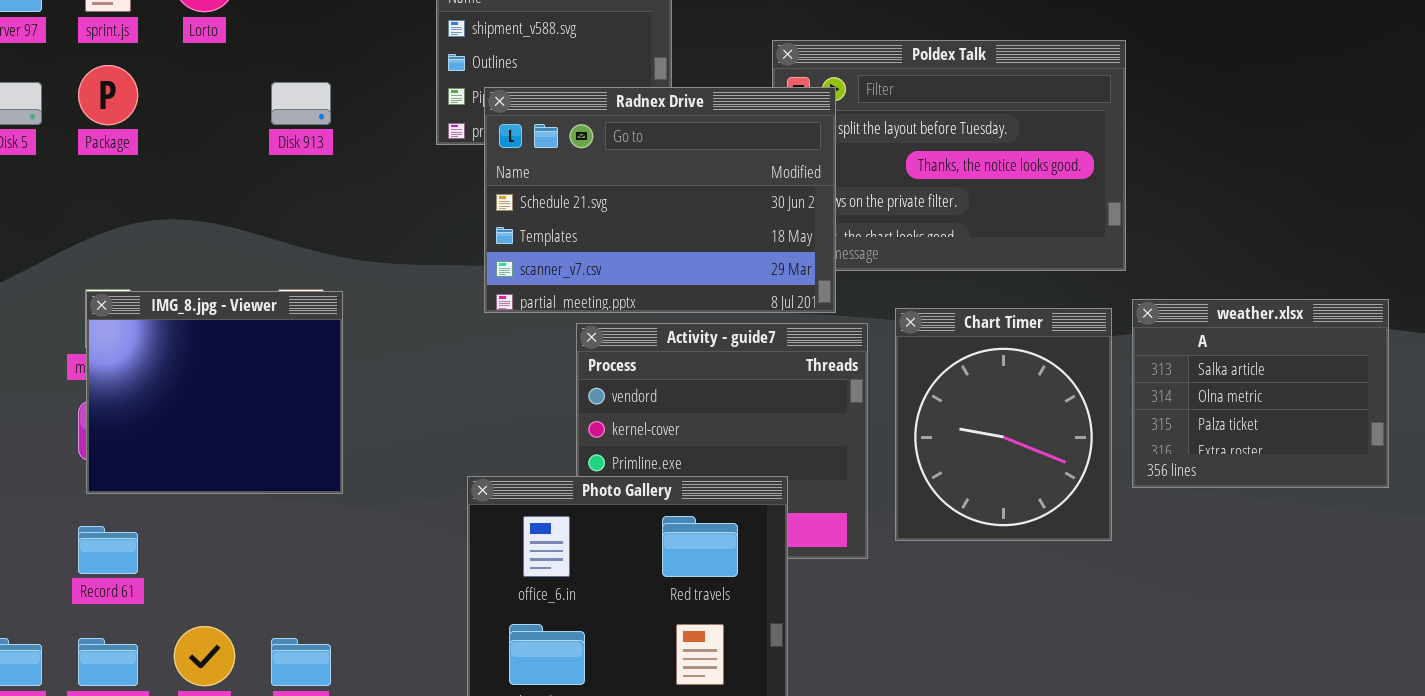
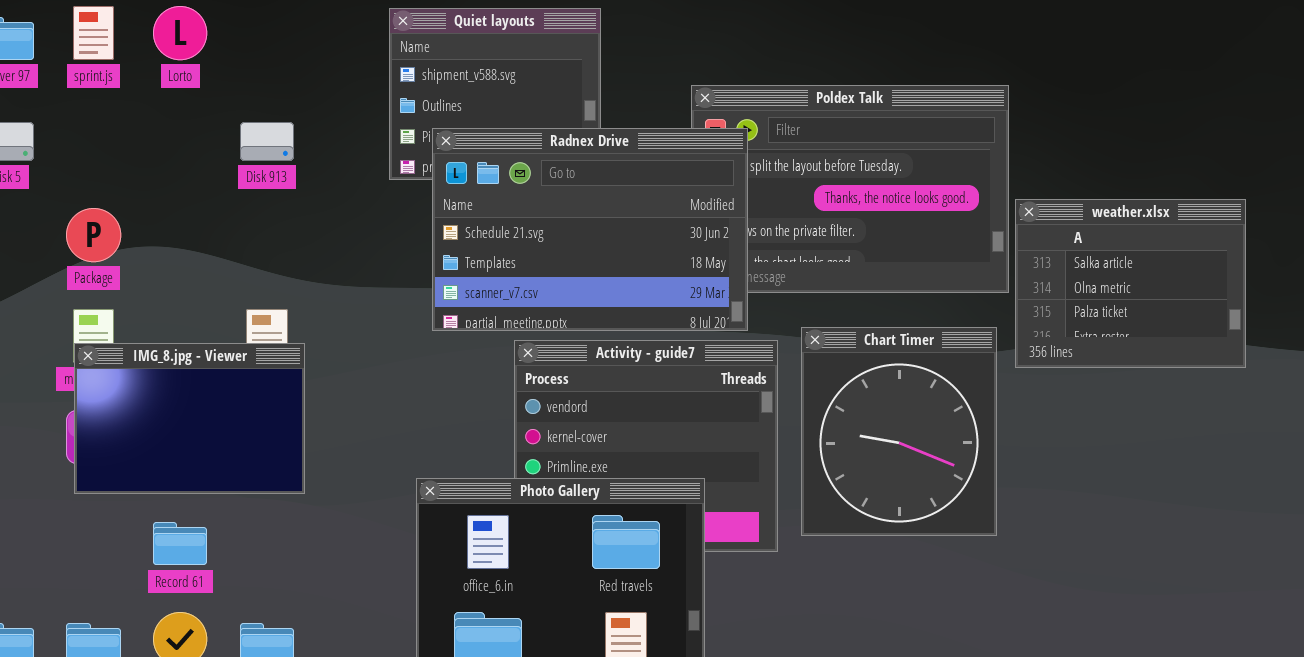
Package: [78,65,138,125] -> [66,208,121,262], moved
IMG_8.jpg - Viewer: [86,291,343,494] -> [74,343,305,494], resized
weather.xlsx: [1132,299,1389,488] -> [1015,199,1246,368], moved
Record 61: [78,526,138,574] -> [153,522,207,565], moved

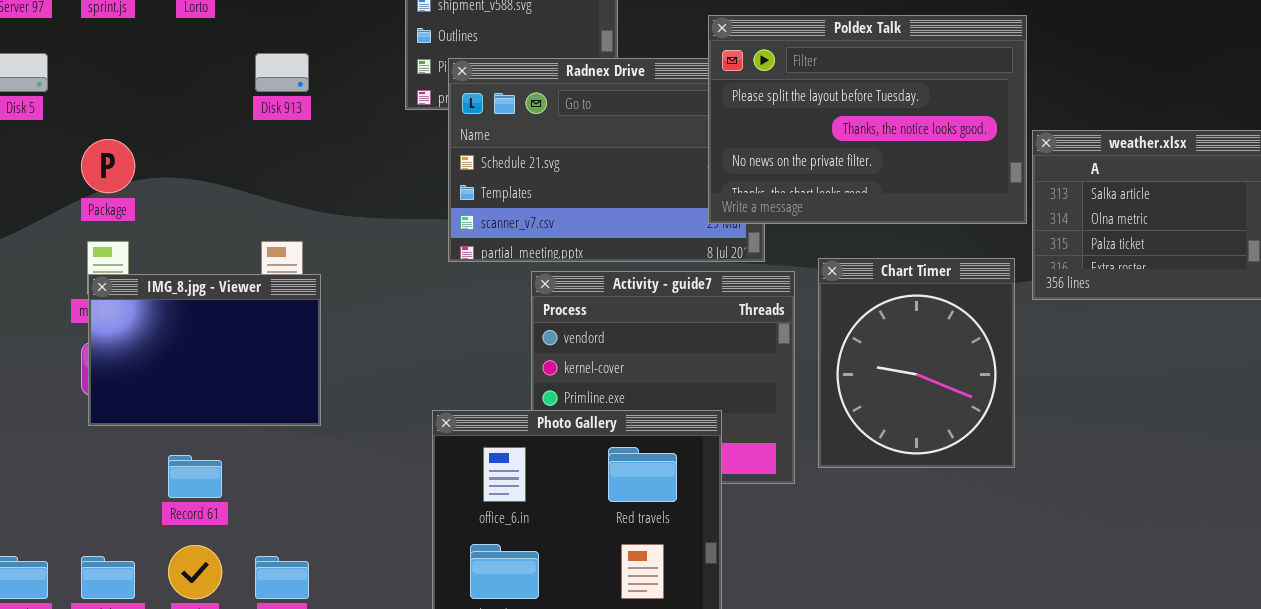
Poldex Talk: [691,85,1009,293] -> [708,15,1027,224], raised

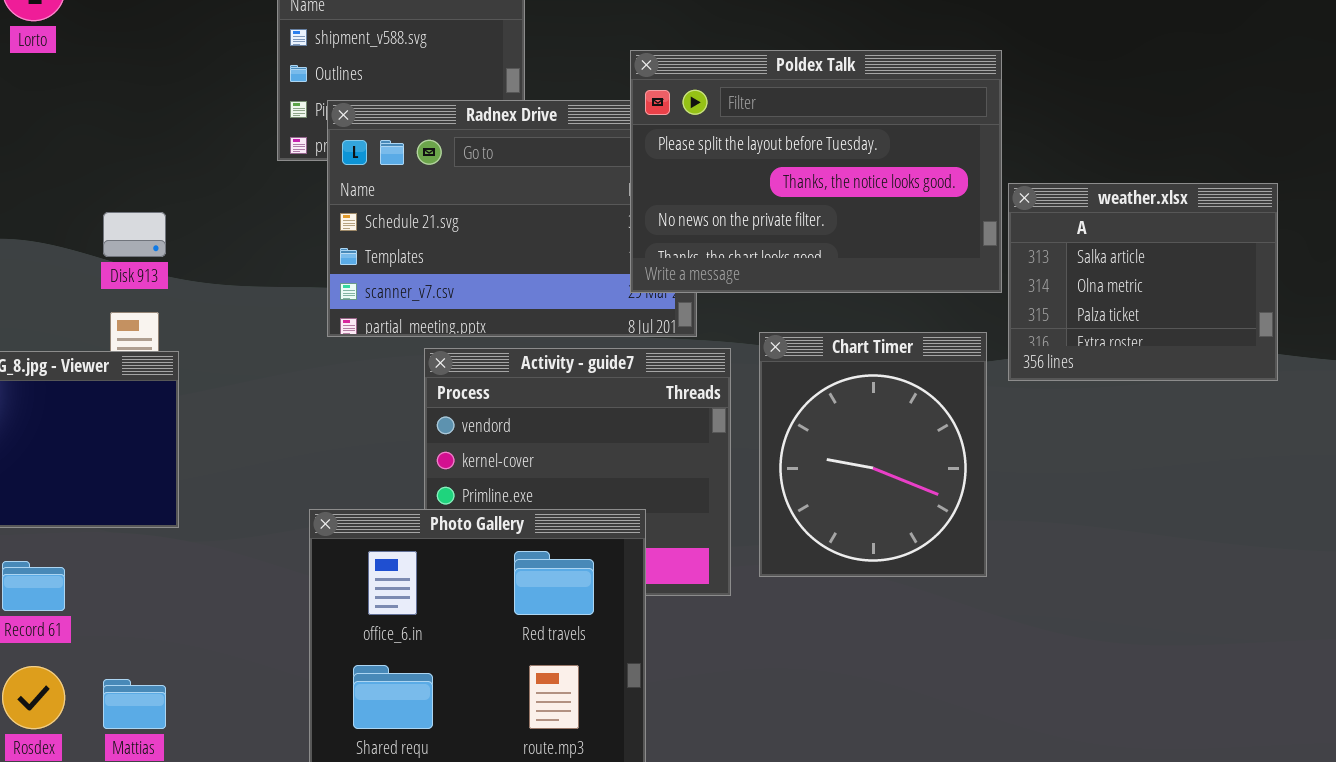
Disk 913: [255,53,309,92] -> [103,212,166,257], moved

